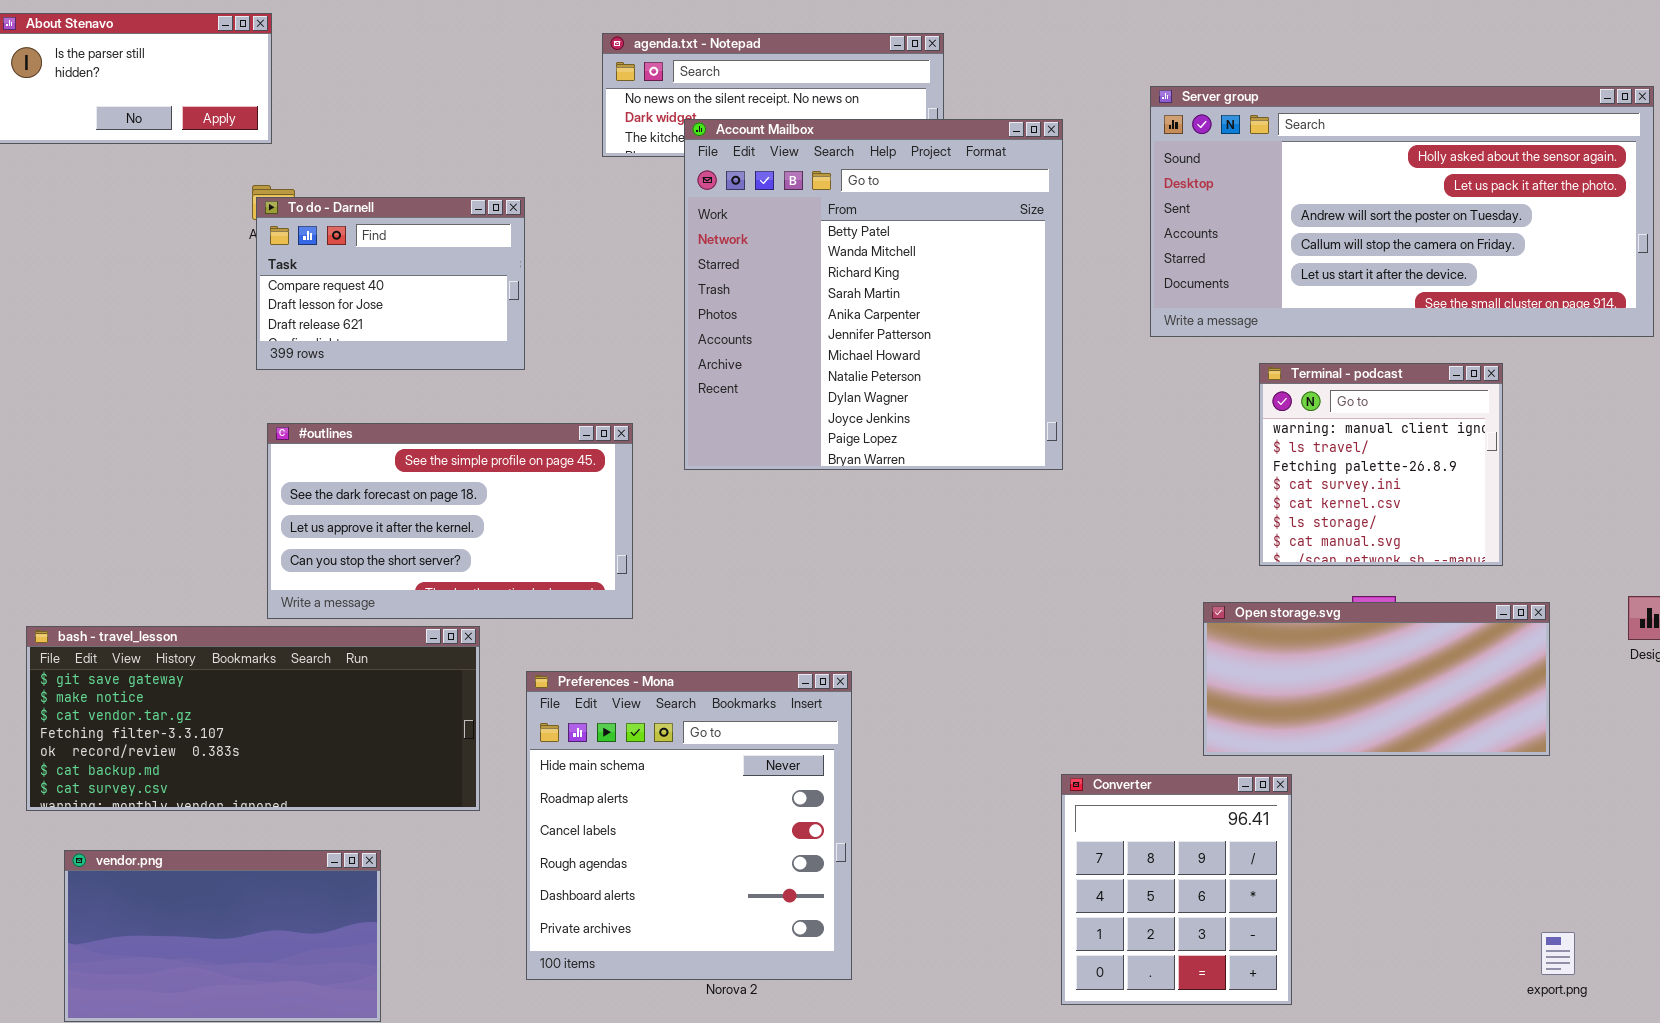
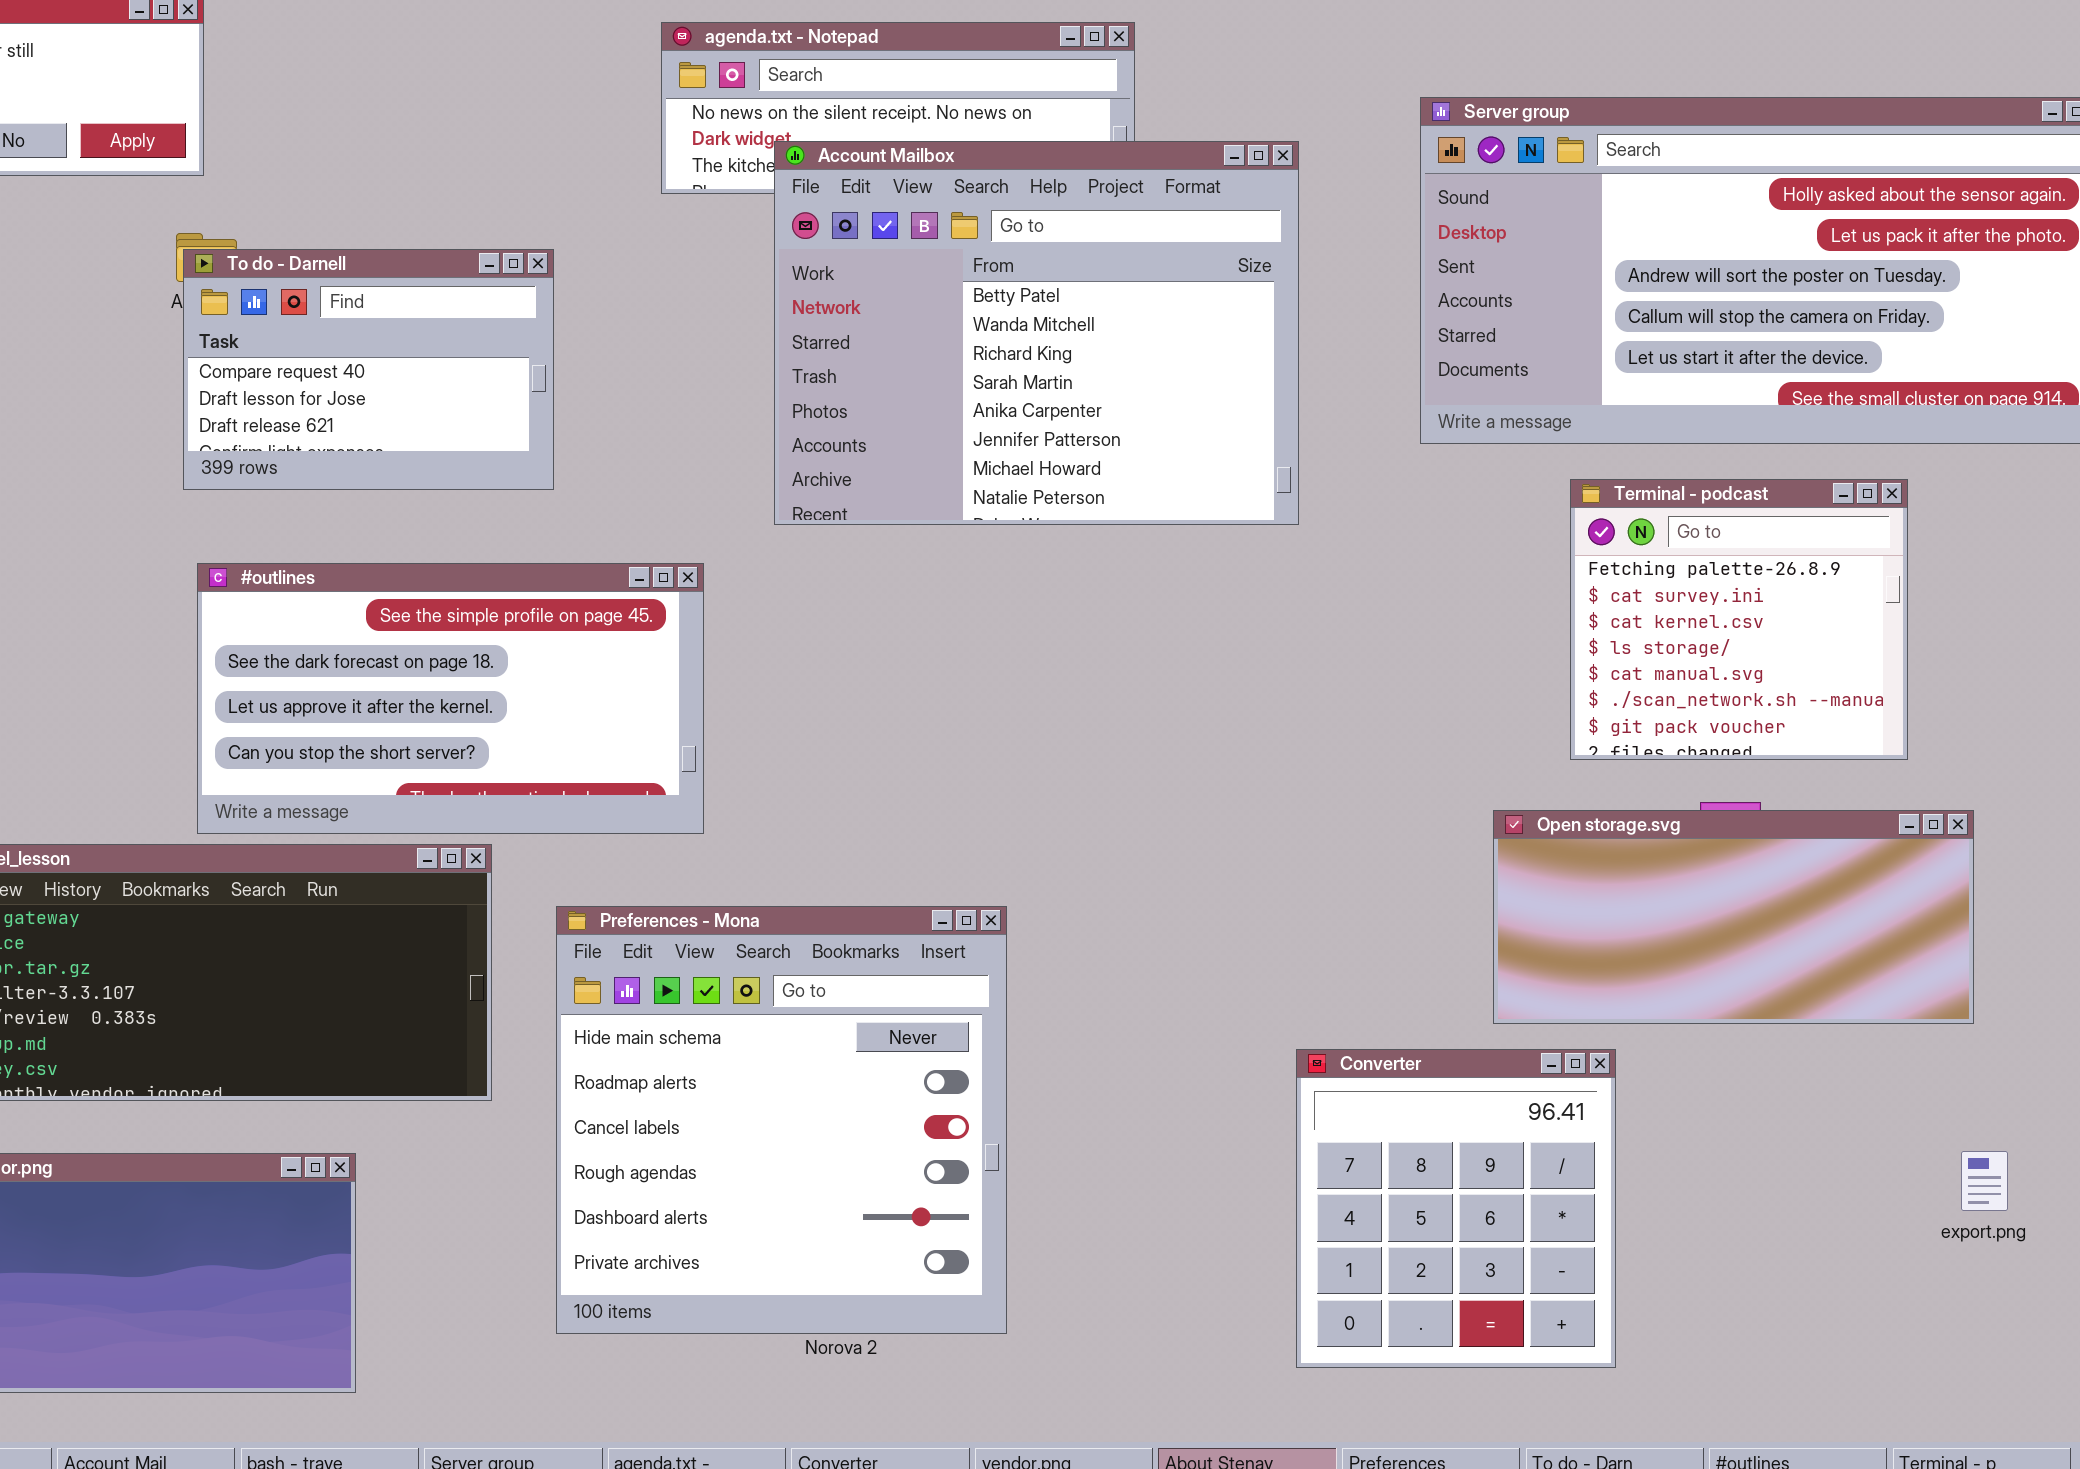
Account Mailbox: [684,119,1063,470] -> [774,141,1299,525], resized
Terminal - podcast: [1259,363,1503,566] -> [1570,479,1908,760], scrolled down 2 rows
export.png: [1541,932,1575,975] -> [1961,1151,2008,1211], moved

